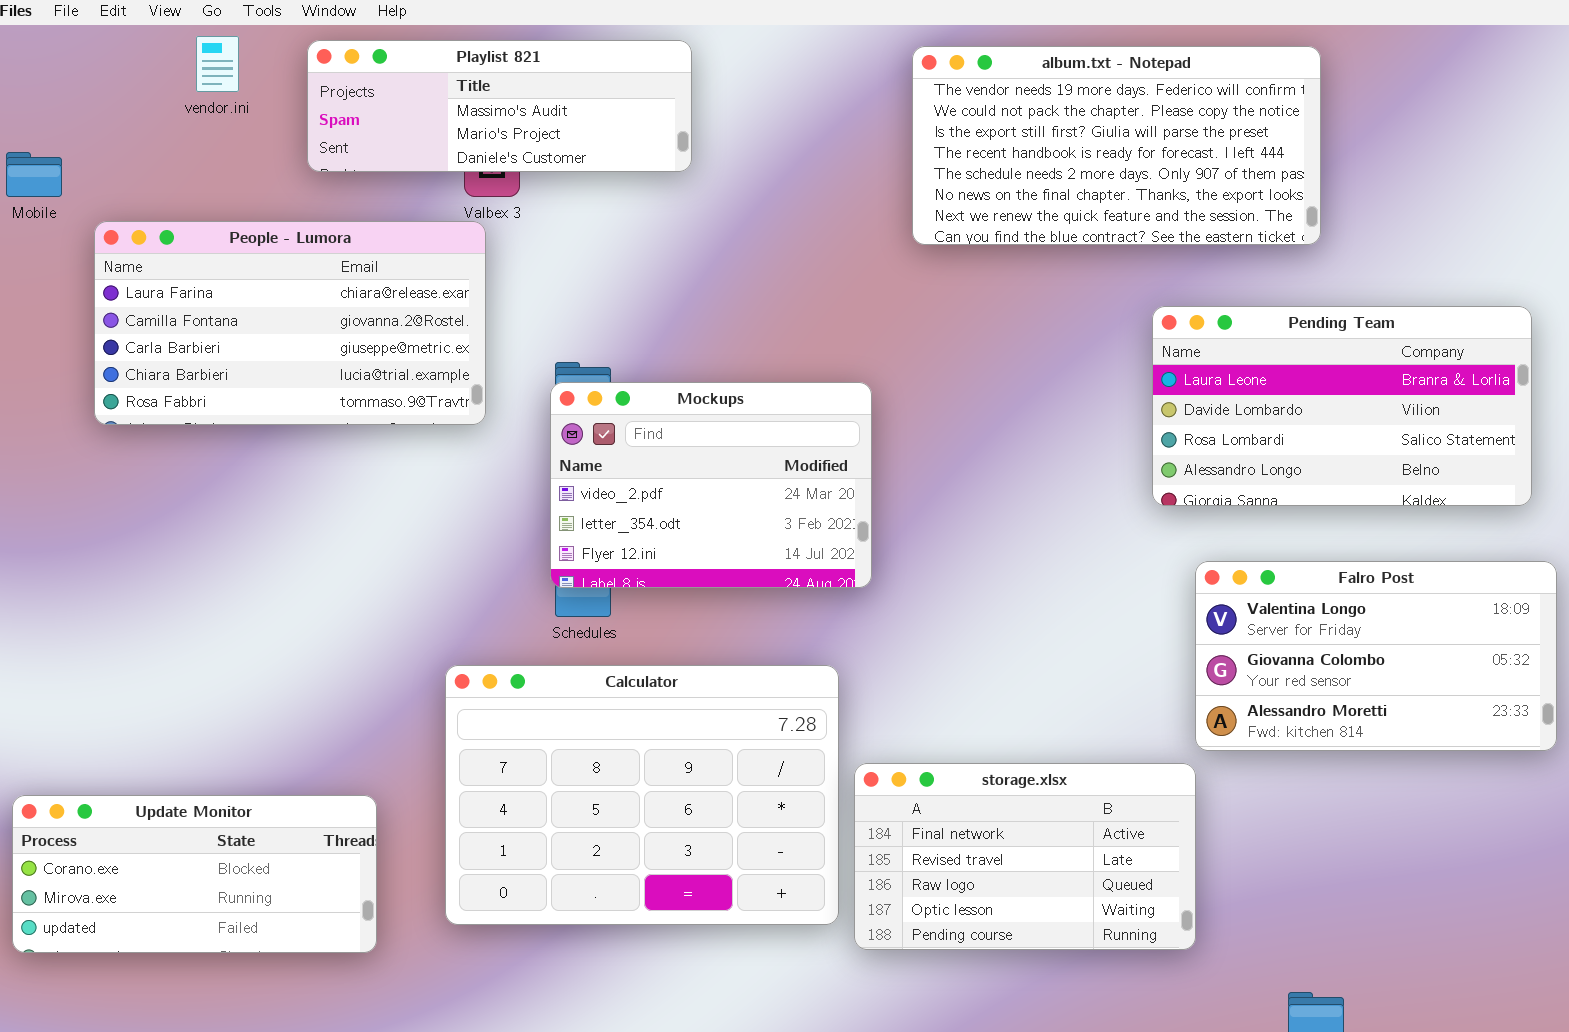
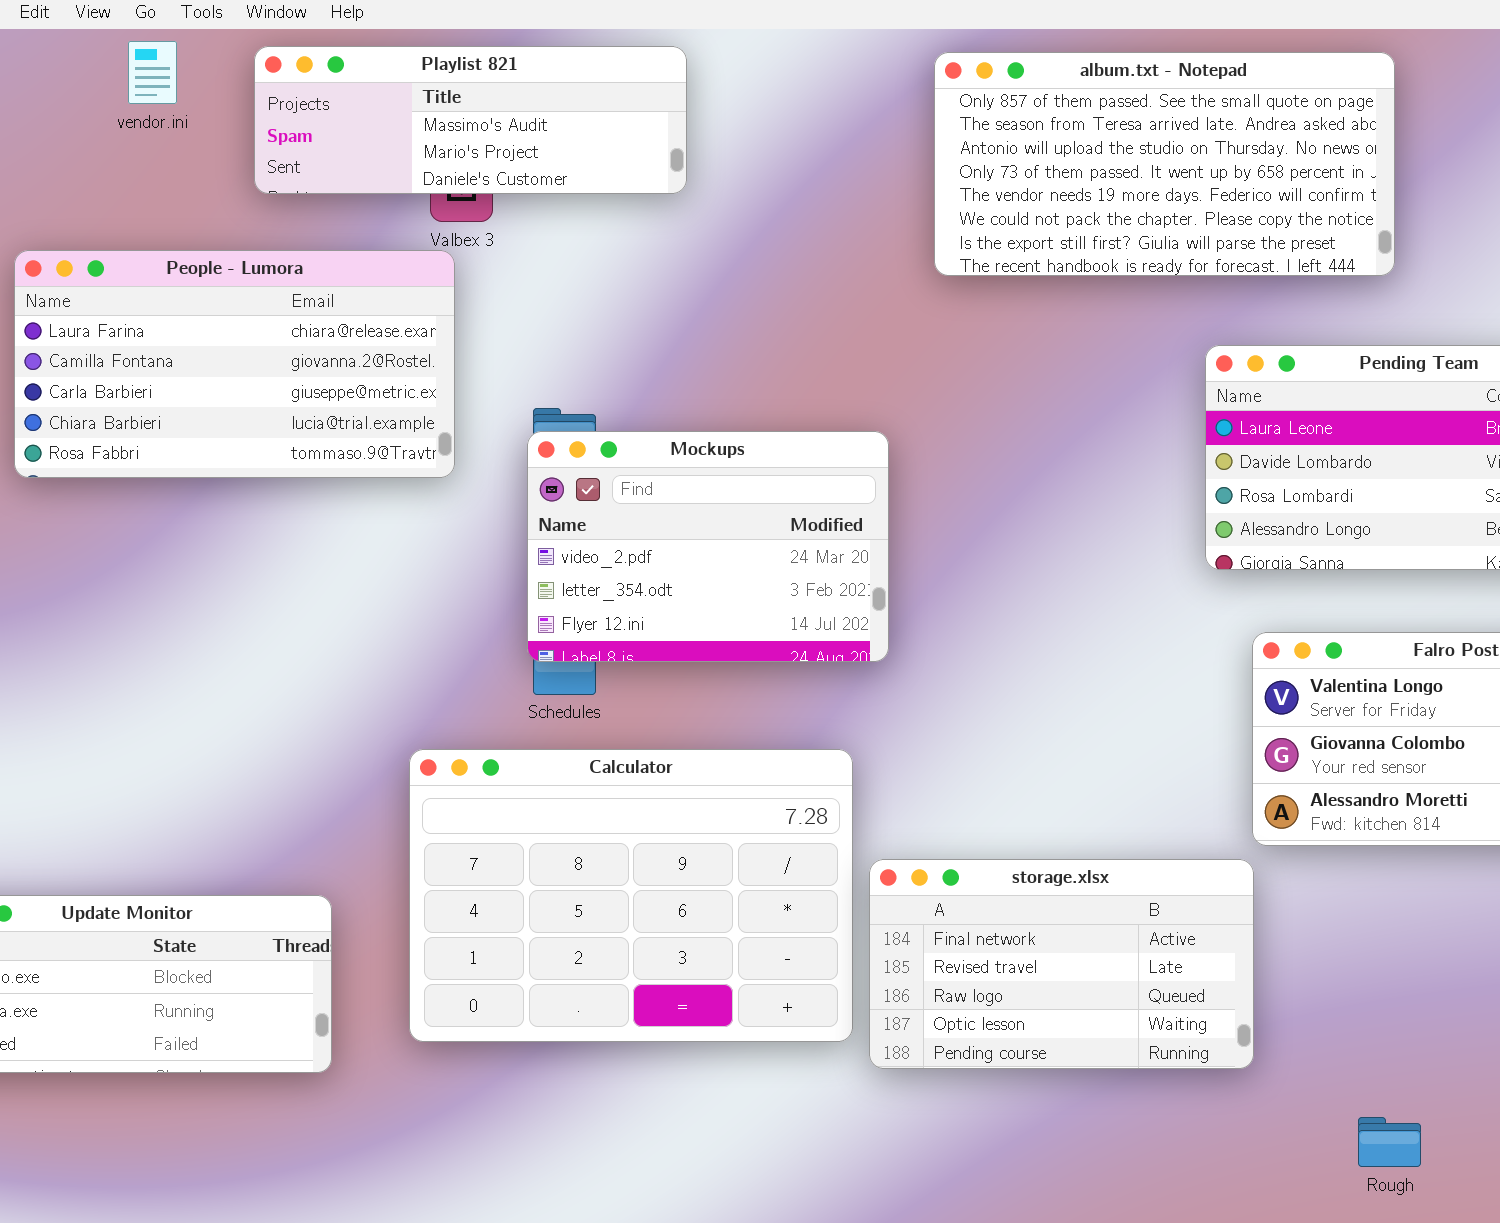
album.txt - Notepad: [912,46,1321,245] -> [934,52,1395,276], scrolled up 4 rows

